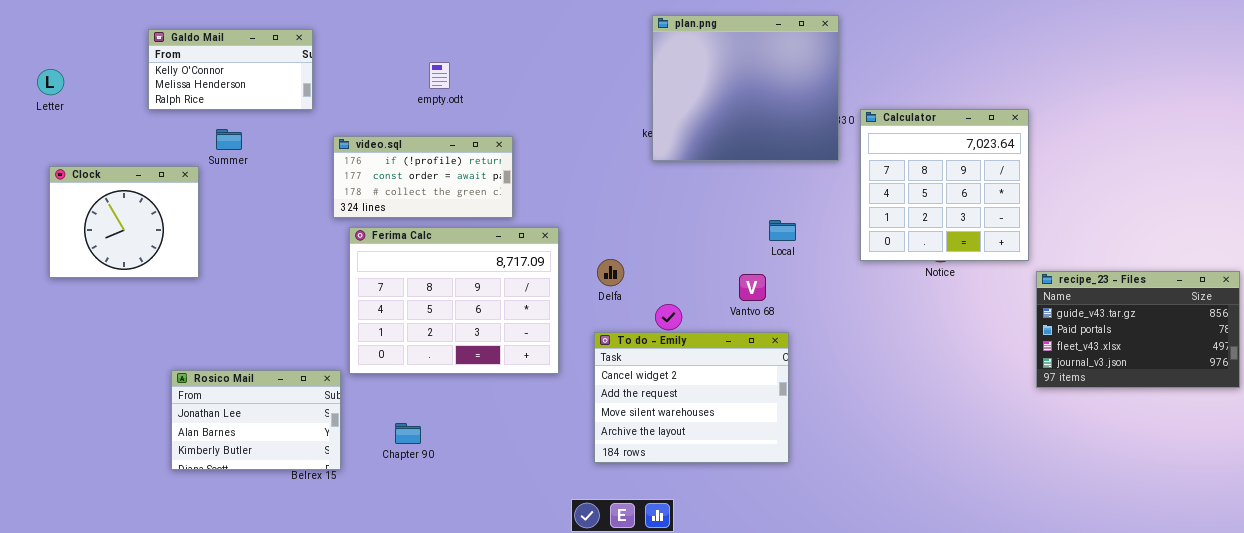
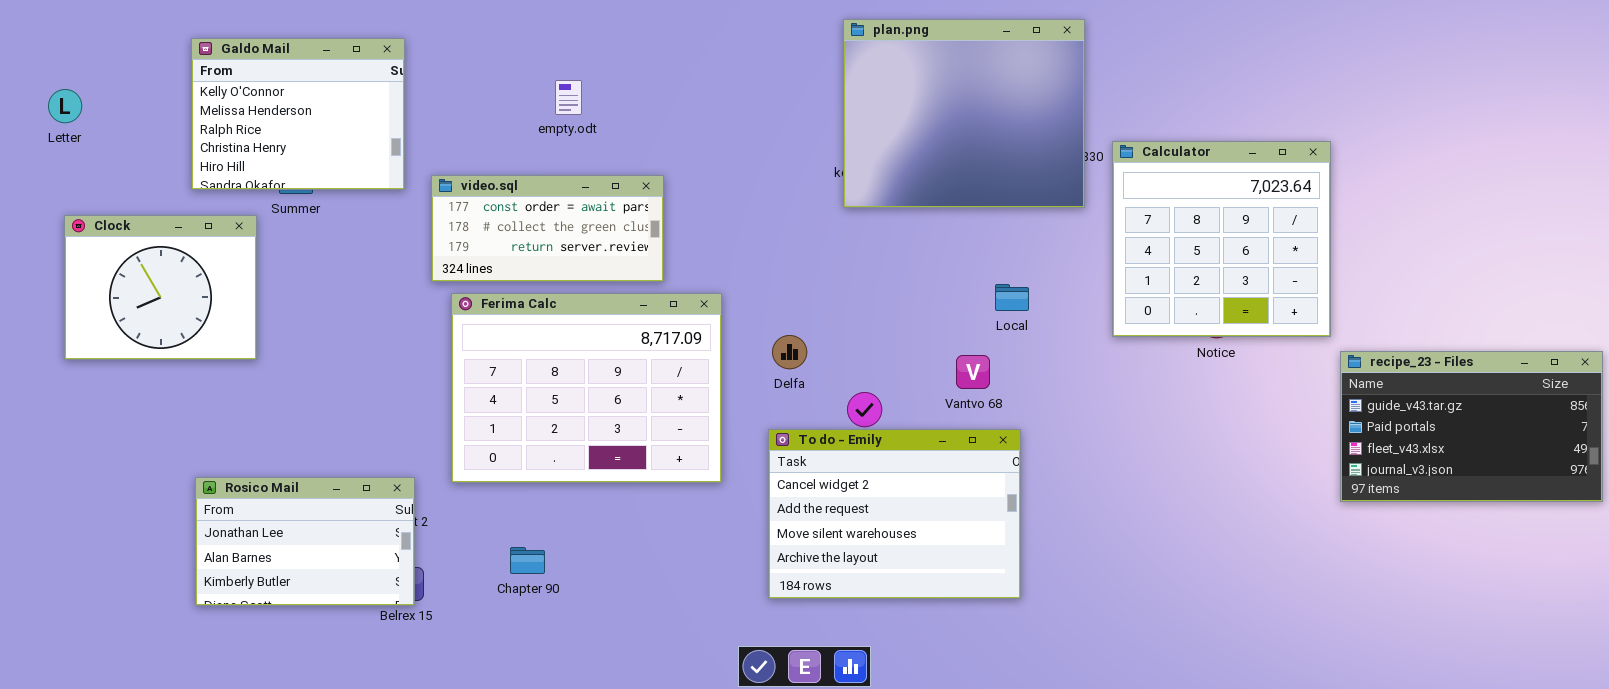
Galdo Mail: [148,29,313,110] -> [191,38,405,190], resized
video.sql: [333,136,513,218] -> [431,175,664,282], scrolled down 1 row
Rosico Mail: [171,370,341,470] -> [195,477,415,606], moved

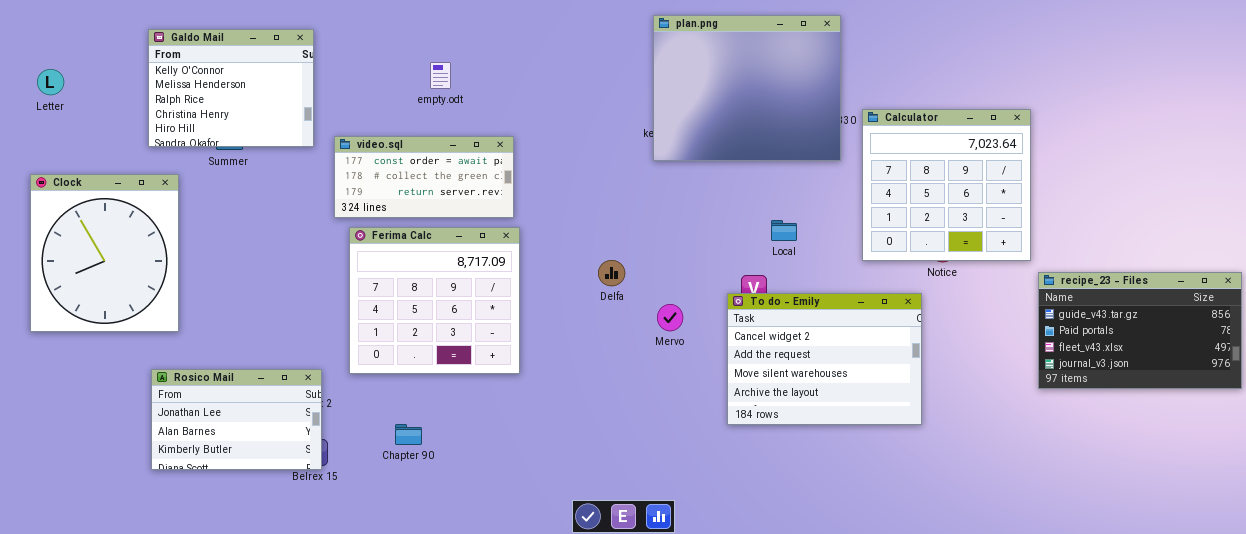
Clock: [64,215,257,360] -> [30,174,179,332], moved, resized
Ferima Calc: [451,293,722,483] -> [349,227,520,374], resized
To do - Emily: [768,429,1021,599] -> [727,293,922,425], moved

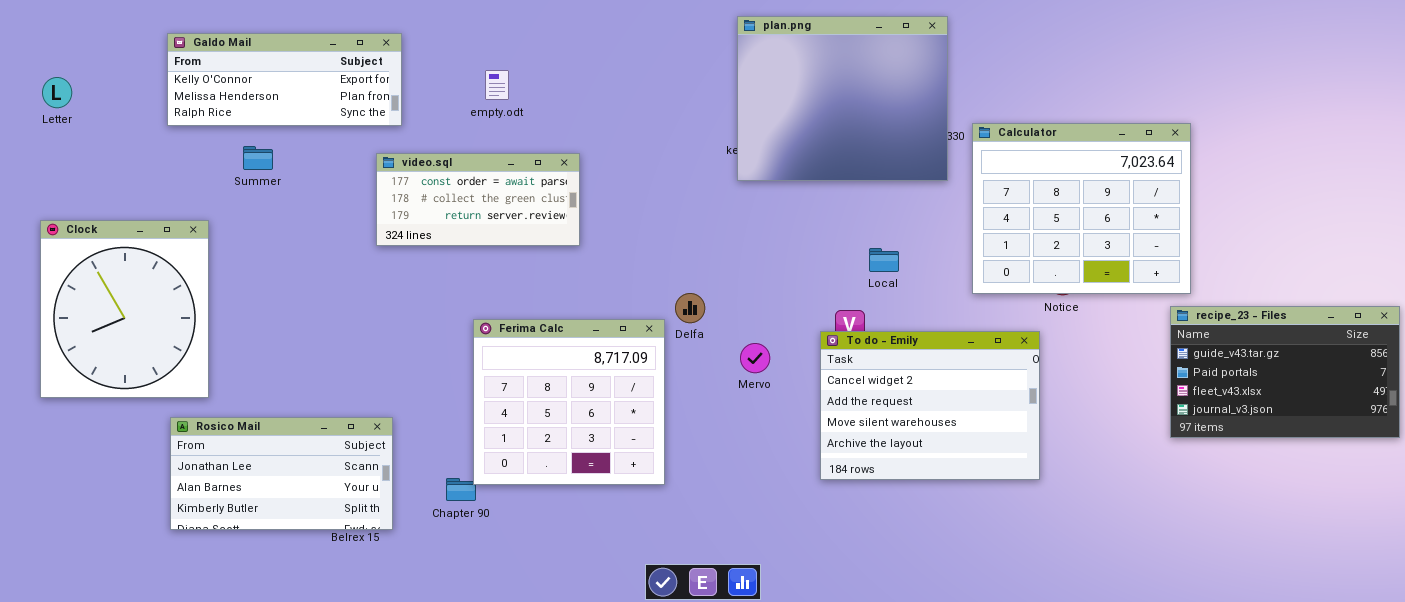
Galdo Mail: [148,29,314,147] -> [167,33,402,126], resized
Calculator: [862,109,1031,261] -> [972,123,1191,294], resized
Clock: [30,174,179,332] -> [40,220,209,398], moved
Ferima Calc: [349,227,520,374] -> [473,319,665,485], moved
Rosico Mail: [151,369,322,470] -> [170,417,393,530], resized

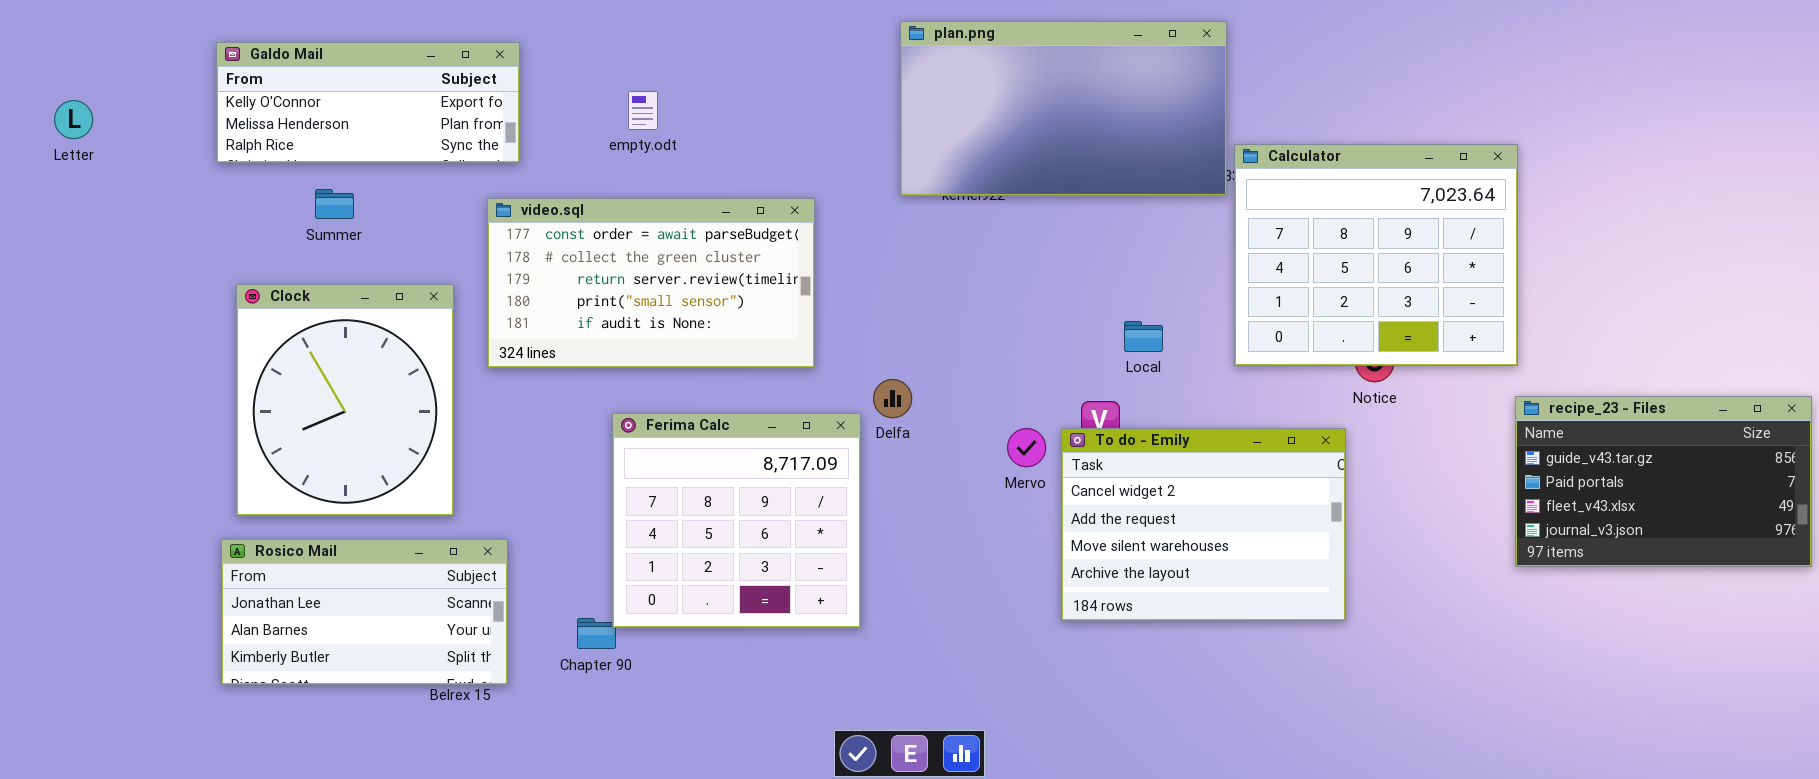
plan.png: [737,16,948,181] -> [900,21,1227,196], resized
Calculator: [972,123,1191,294] -> [1234,144,1518,366], moved
video.sql: [376,153,580,246] -> [487,198,815,368], resized
Clock: [40,220,209,398] -> [236,284,454,516], moved
Mervo: [740,343,770,373] -> [1007,428,1046,467], moved

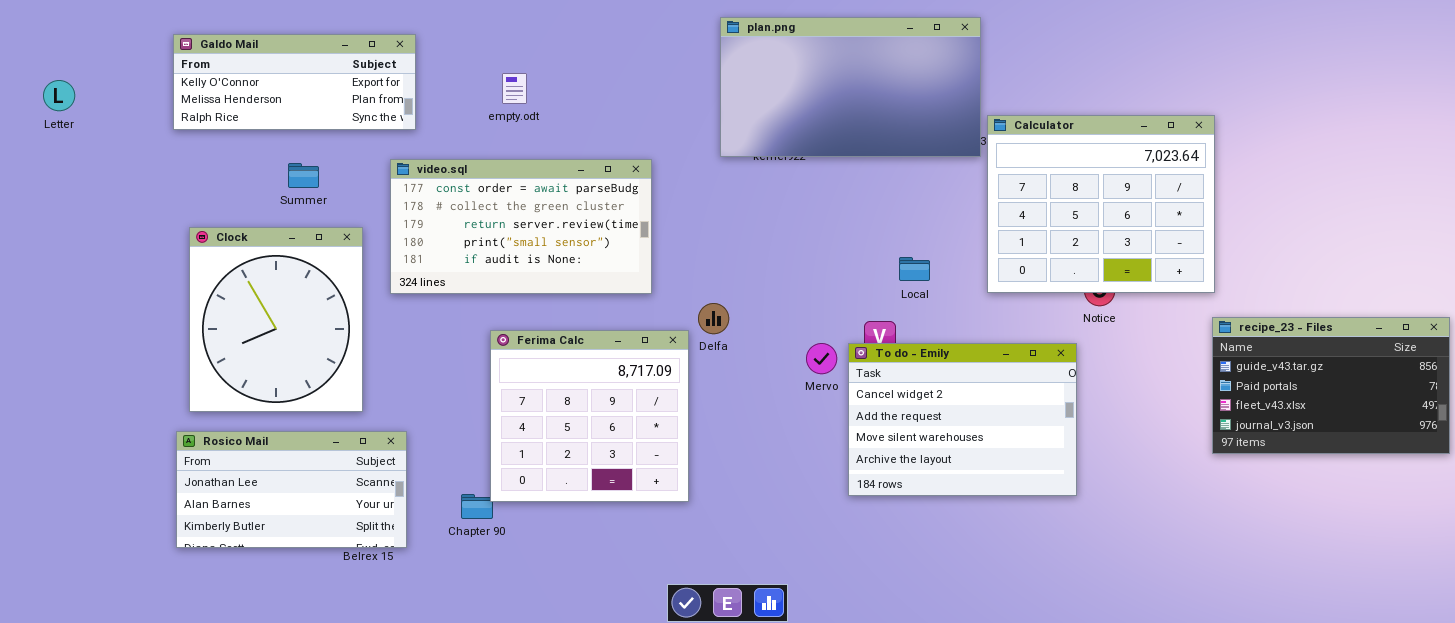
Summer: [315,189,354,219] -> [288,163,319,188], moved

